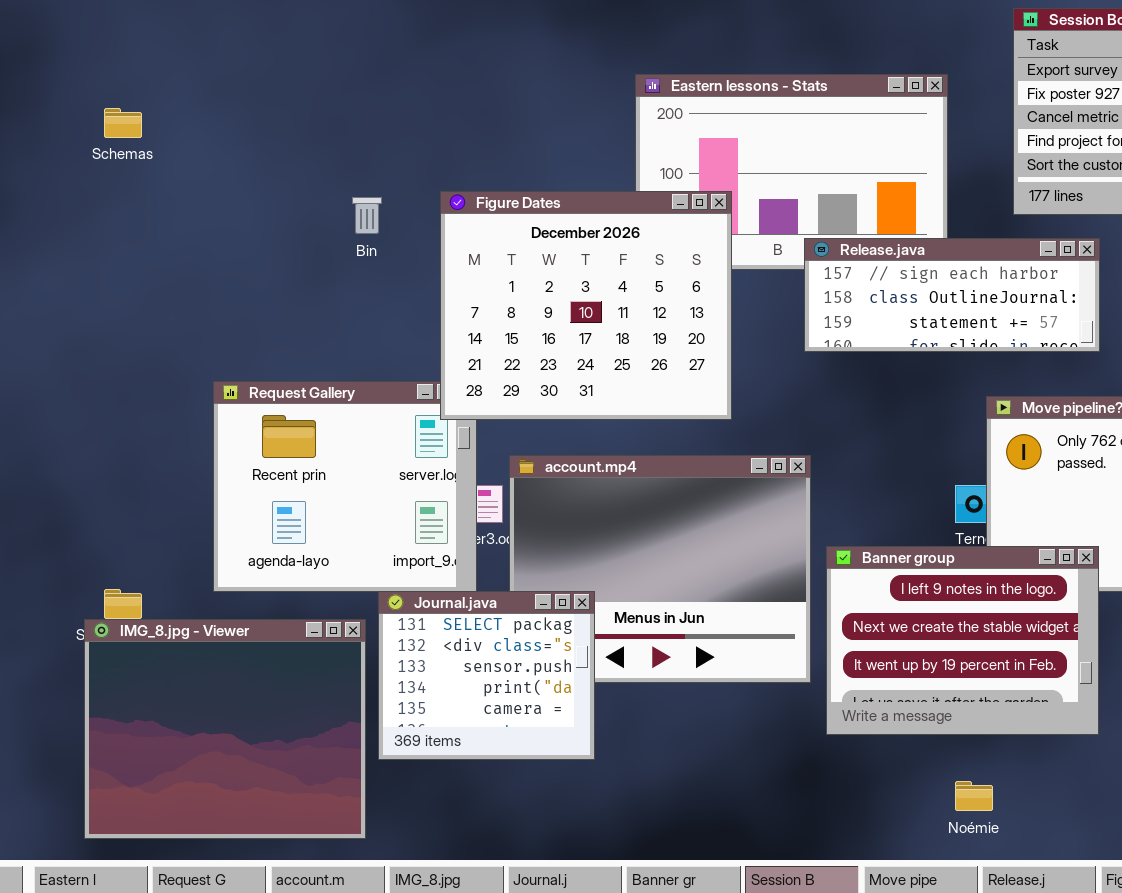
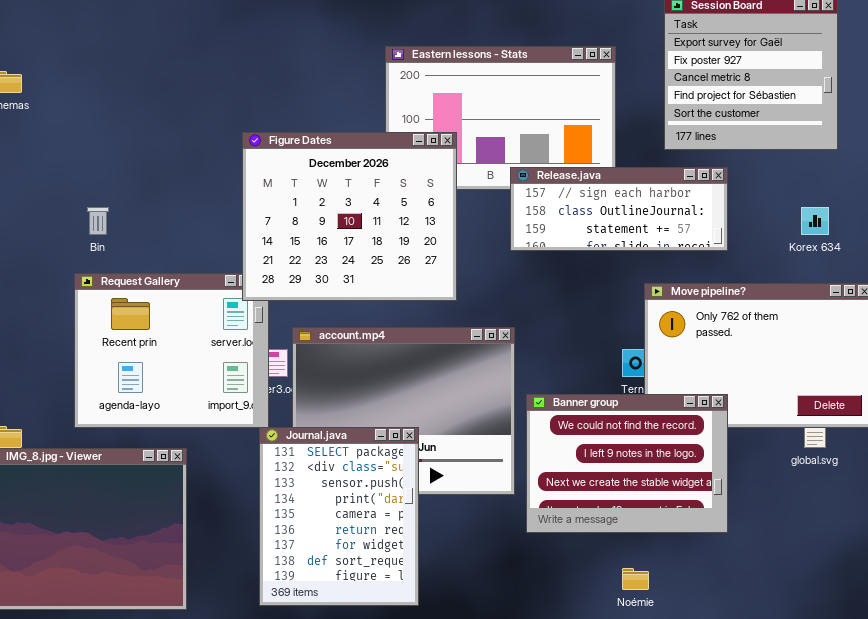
Bin: [352,197,382,234] -> [87,207,109,235], moved
Banner group: [826,546,1099,735] -> [526,394,728,533], scrolled up 1 row
Journal.java: [378,591,595,760] -> [259,427,419,606], moved, resized

